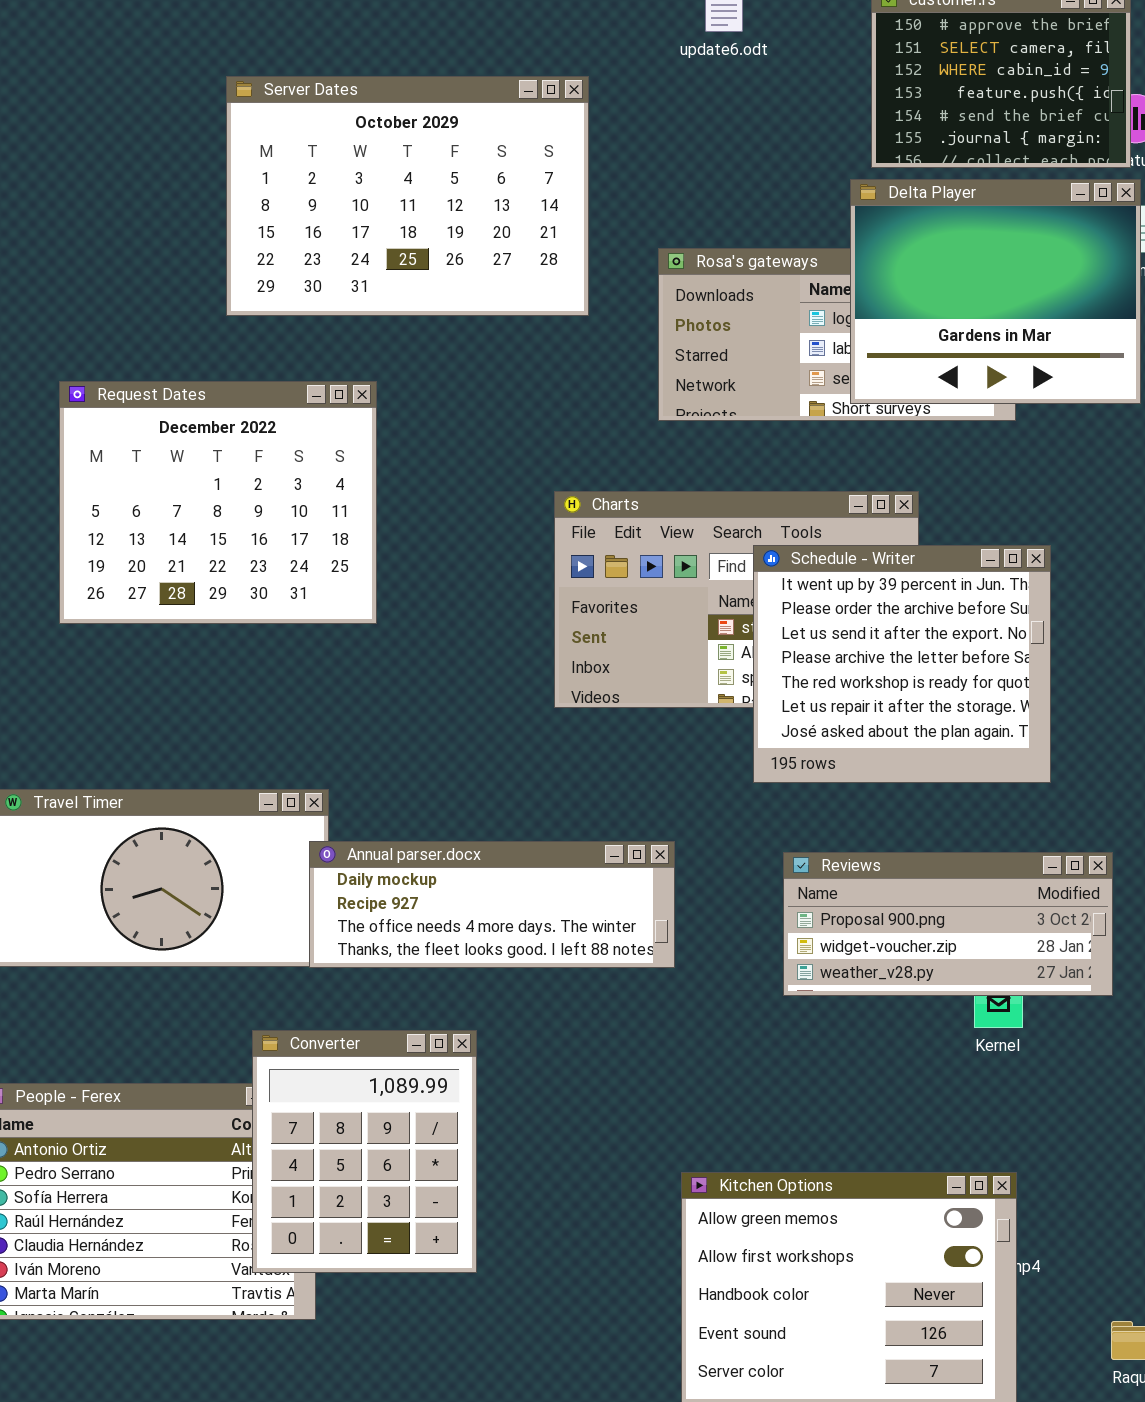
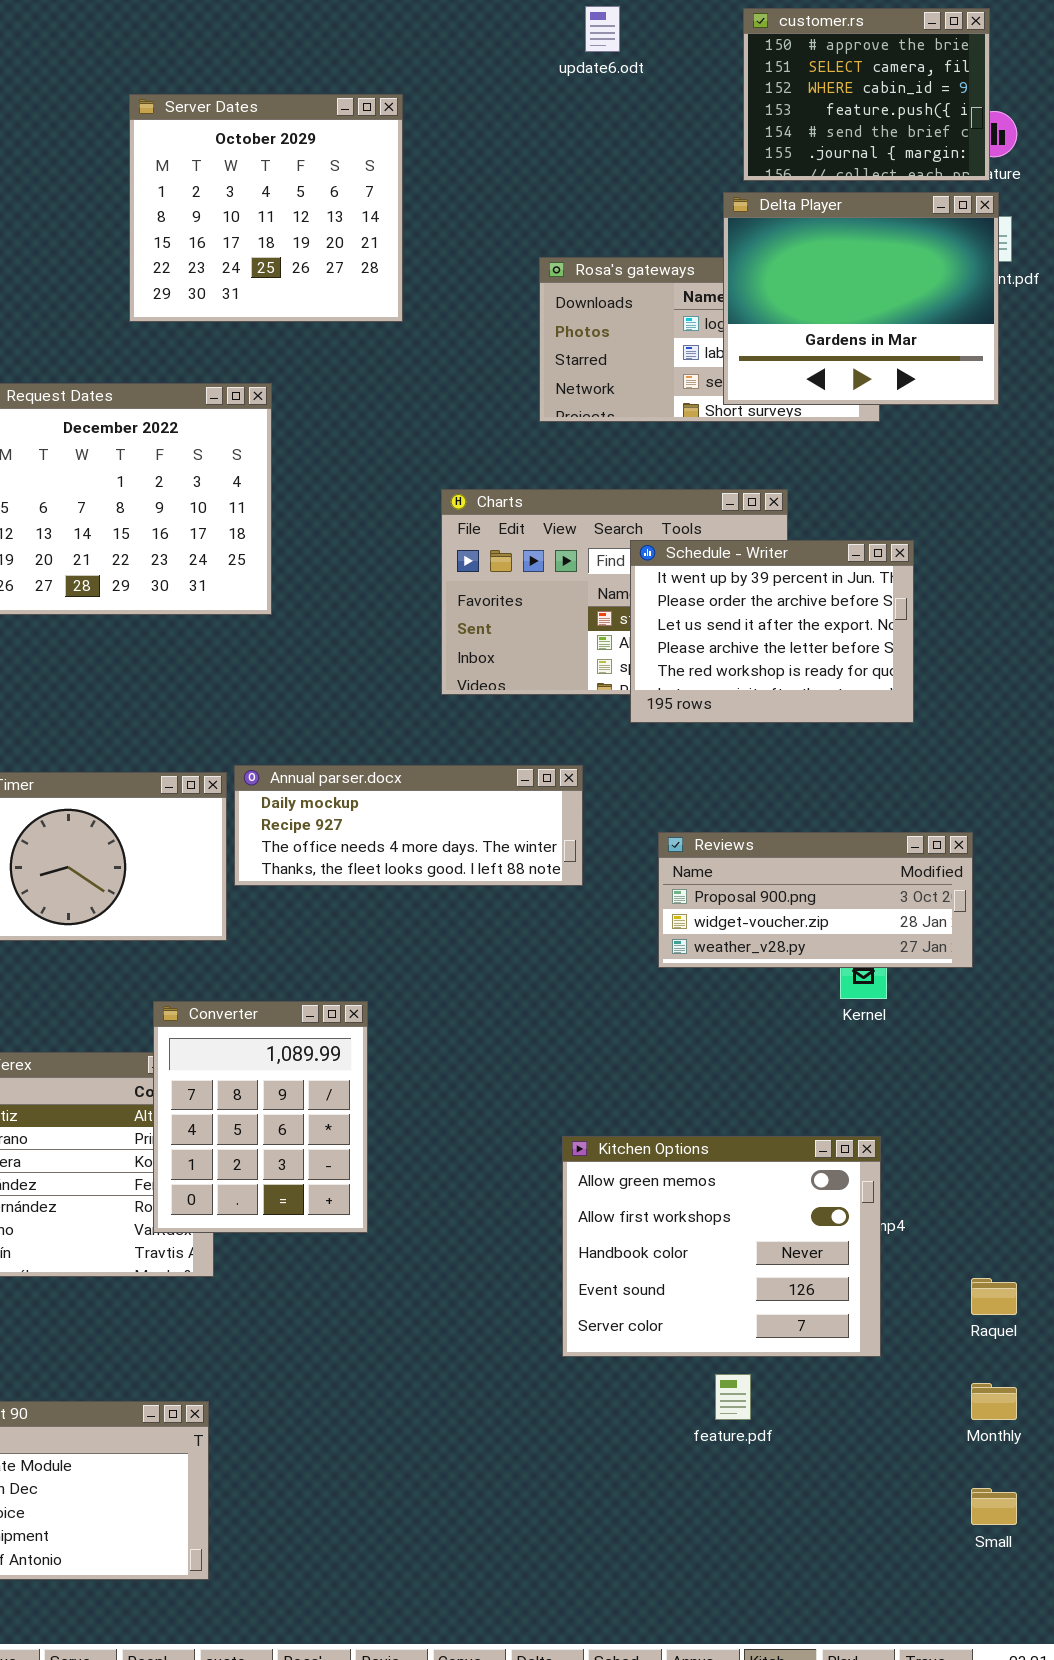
Server Dates: [226,76,589,316] -> [129,94,403,322], resized
Schedule - Writer: [753,545,1051,783] -> [630,540,914,723], resized
Annual parser.docx: [309,841,675,968] -> [234,765,583,886], moved

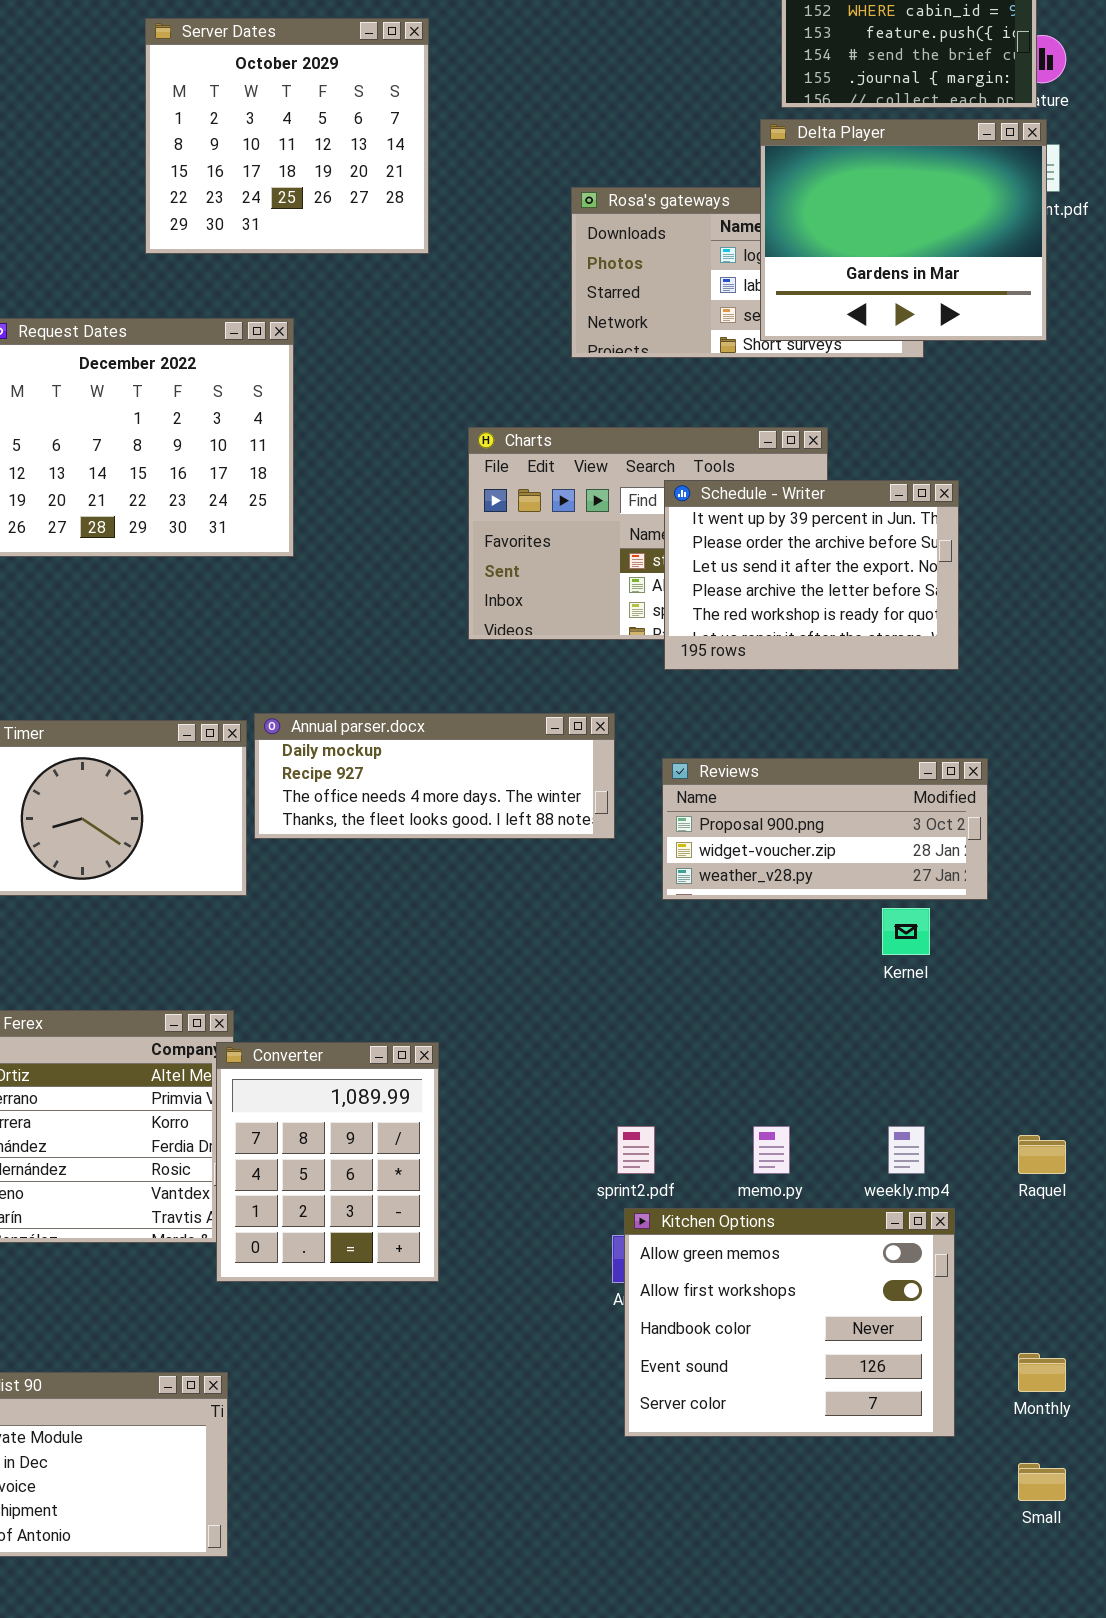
Reviews: [658,832,973,968] -> [662,758,988,900], moved
Converter: [153,1001,368,1233] -> [216,1042,439,1282], moved
Kitchen Options: [562,1136,881,1357] -> [624,1208,955,1437], moved
Raquel: [971,1278,1017,1315] -> [1018,1135,1066,1174], moved

